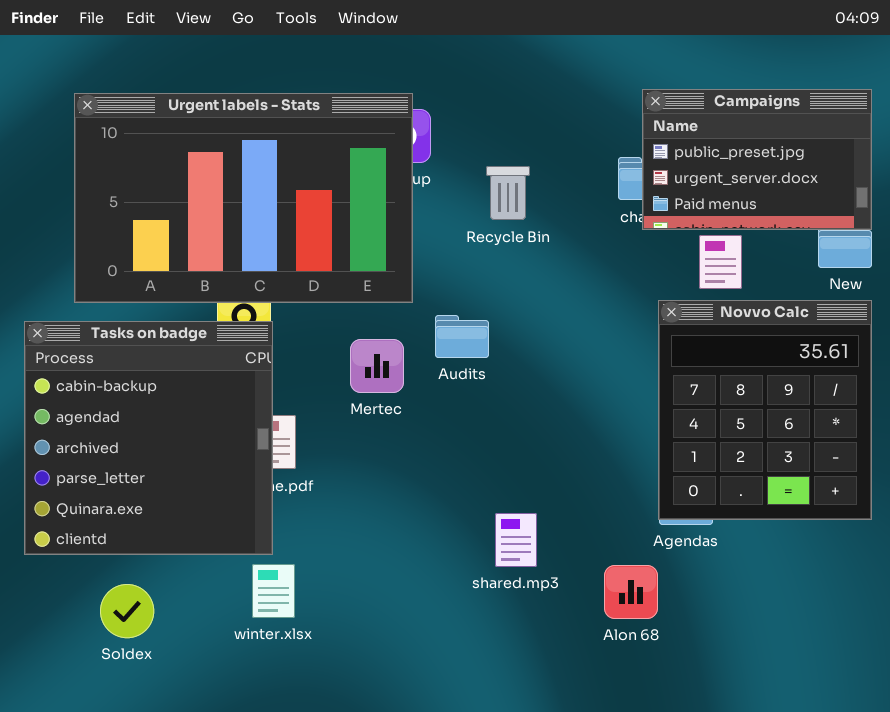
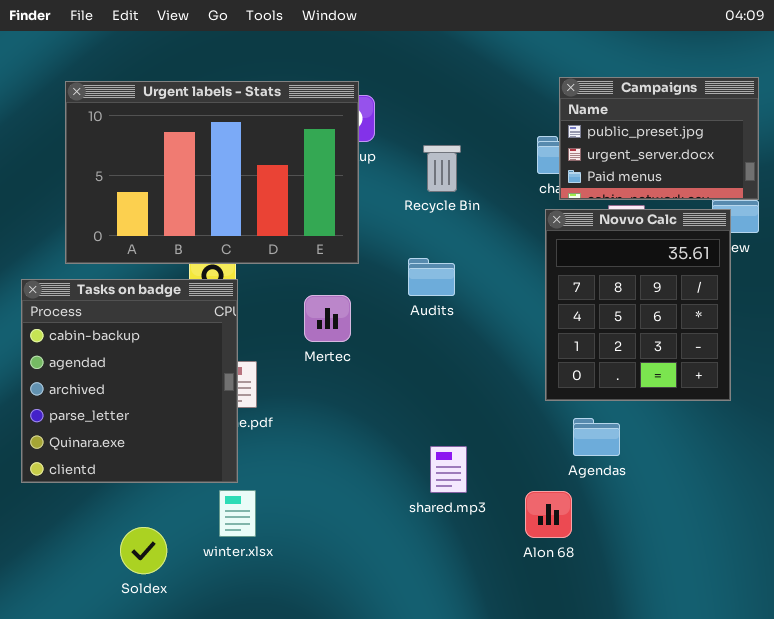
Novvo Calc: [658,300,872,520] -> [545,209,731,401], moved
Audits: [435,315,489,358] -> [408,258,455,296], moved
Soldex: [100,584,154,638] -> [120,527,167,574], moved

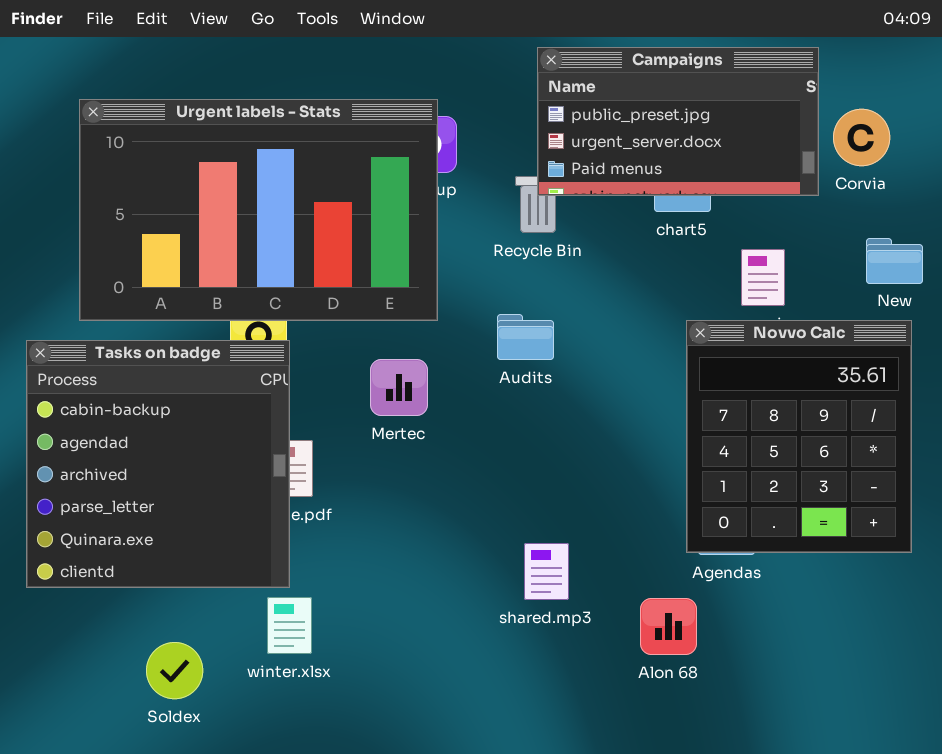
Campaigns: [559,77,759,200] -> [537,47,819,196], moved, resized
Novvo Calc: [545,209,731,401] -> [686,320,912,553], moved

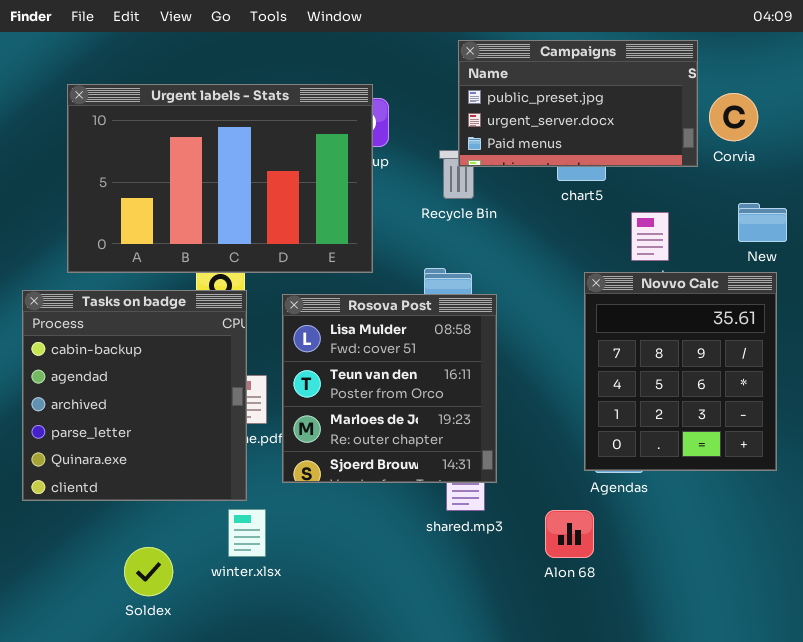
Rosova Post: none -> [282,294,497,483], opened

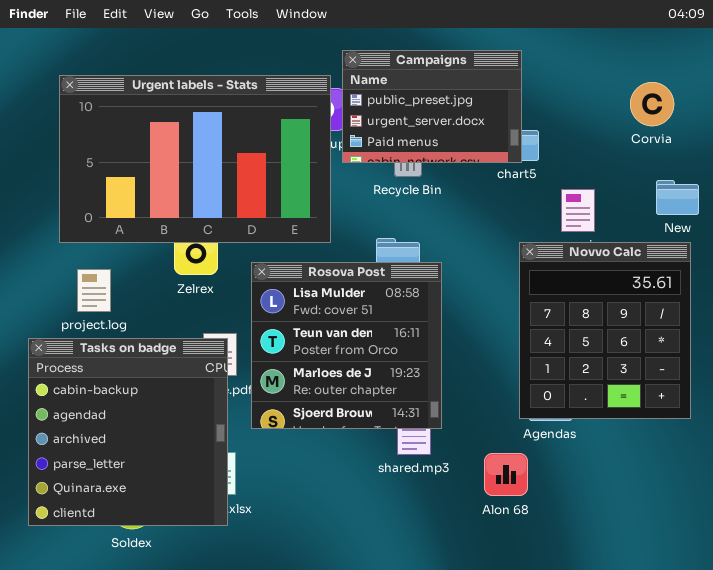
Campaigns: [458,40,698,167] -> [342,50,522,163], moved, resized
Tasks on badge: [22,290,247,501] -> [28,338,228,526], moved

